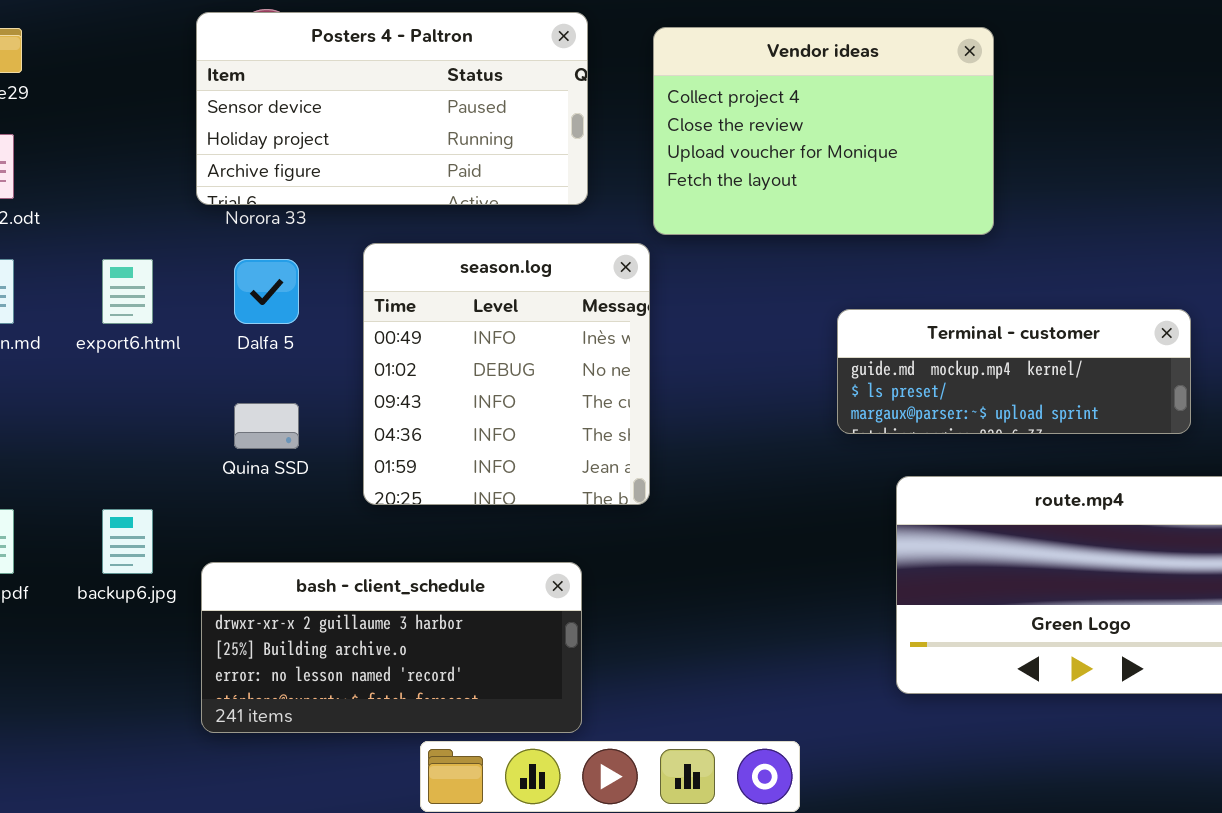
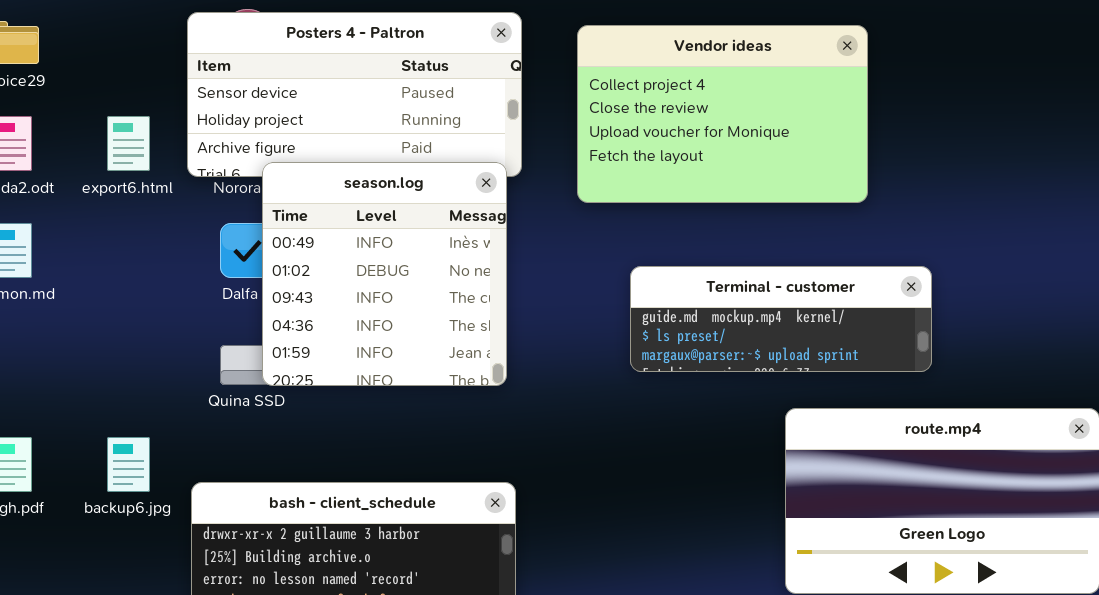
season.log: [363,243,650,505] -> [262,162,507,386], moved
export6.html: [102,259,153,324] -> [107,116,150,171], moved
Terminal - customer: [837,309,1191,434] -> [630,266,932,372], moved

